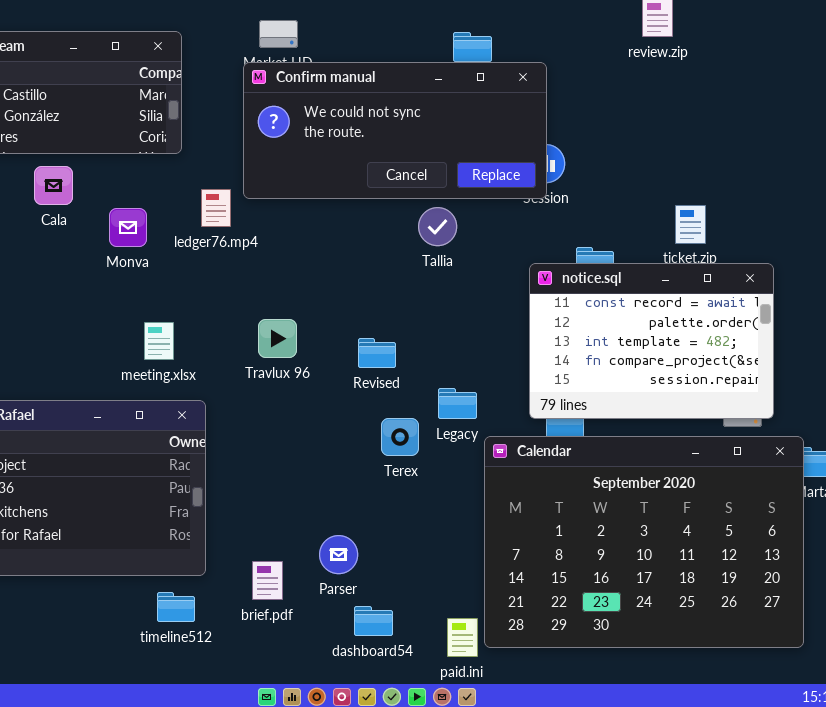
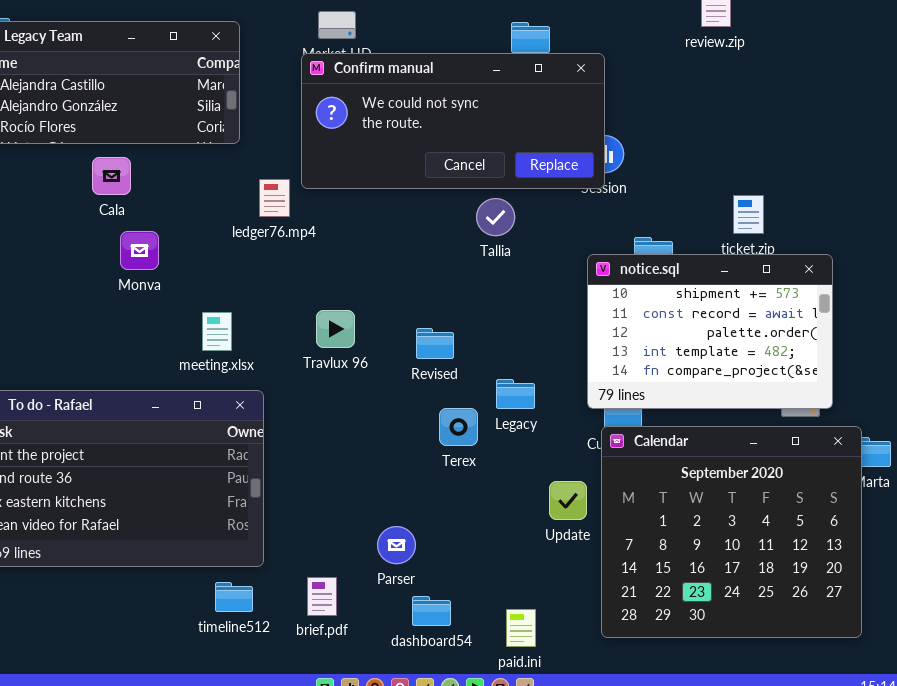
Monva: [109,208,147,247] -> [120,231,159,270], moved
notice.sql: [529,263,774,419] -> [587,254,833,409], scrolled up 1 row
Calendar: [484,436,804,648] -> [601,426,862,638], resized
brief.pdf: [252,561,283,600] -> [307,577,337,616], moved

